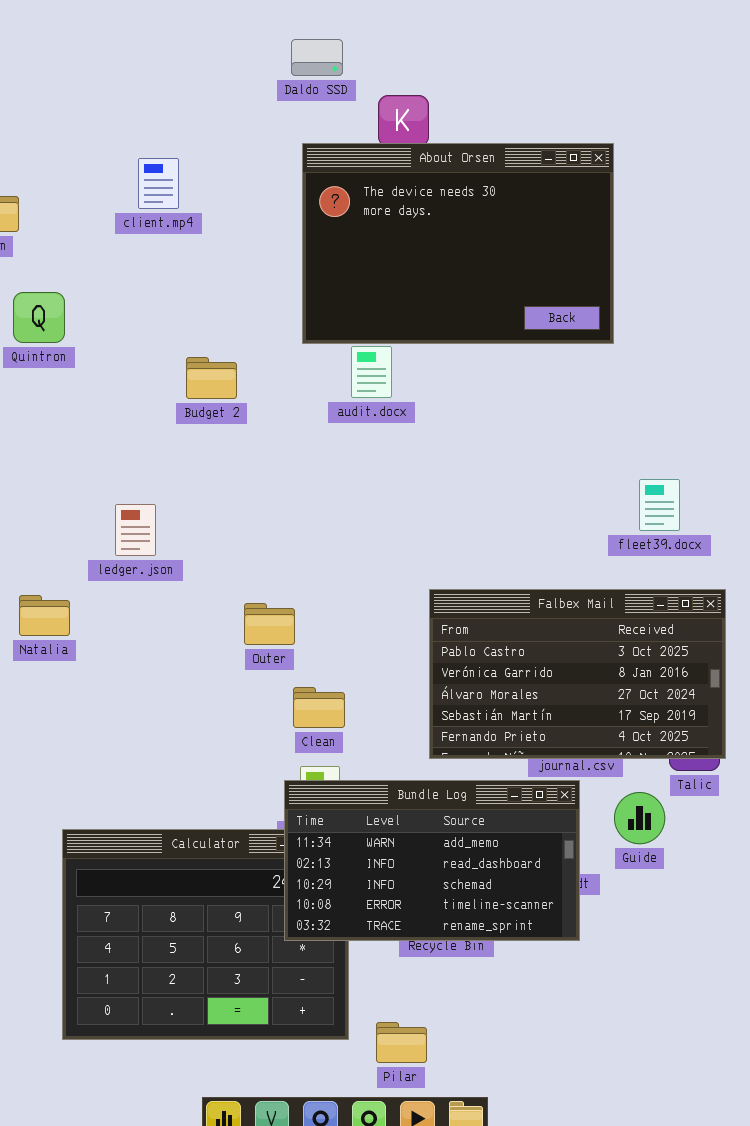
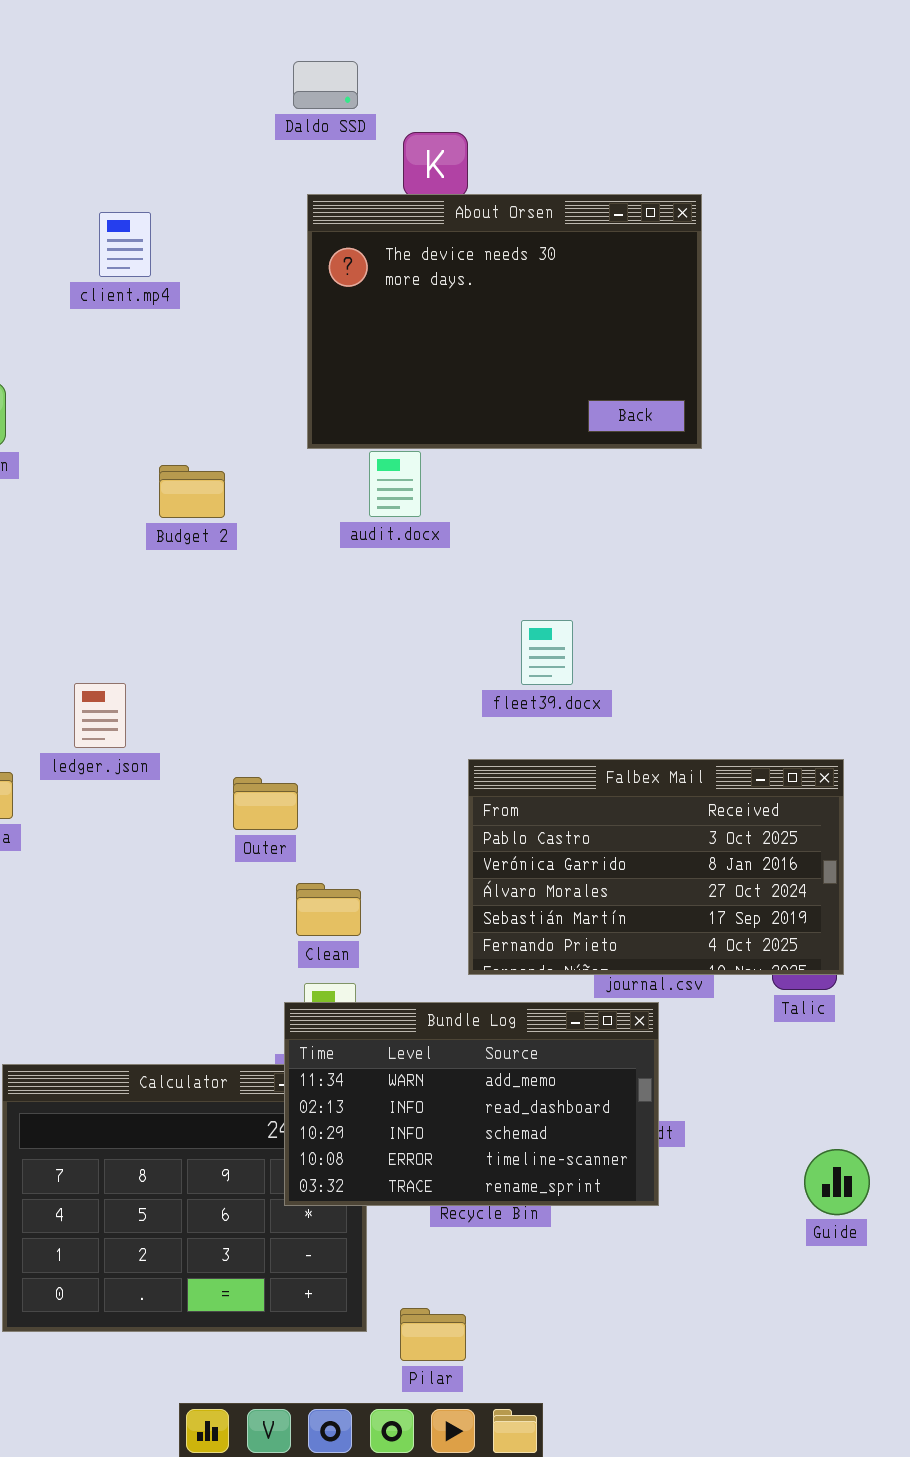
fleet39.docx: [639,479,680,531] -> [521,620,573,685], moved
ledger.json: [115,504,156,556] -> [74,683,126,748], moved
Guide: [614,792,665,844] -> [804,1149,870,1215], moved

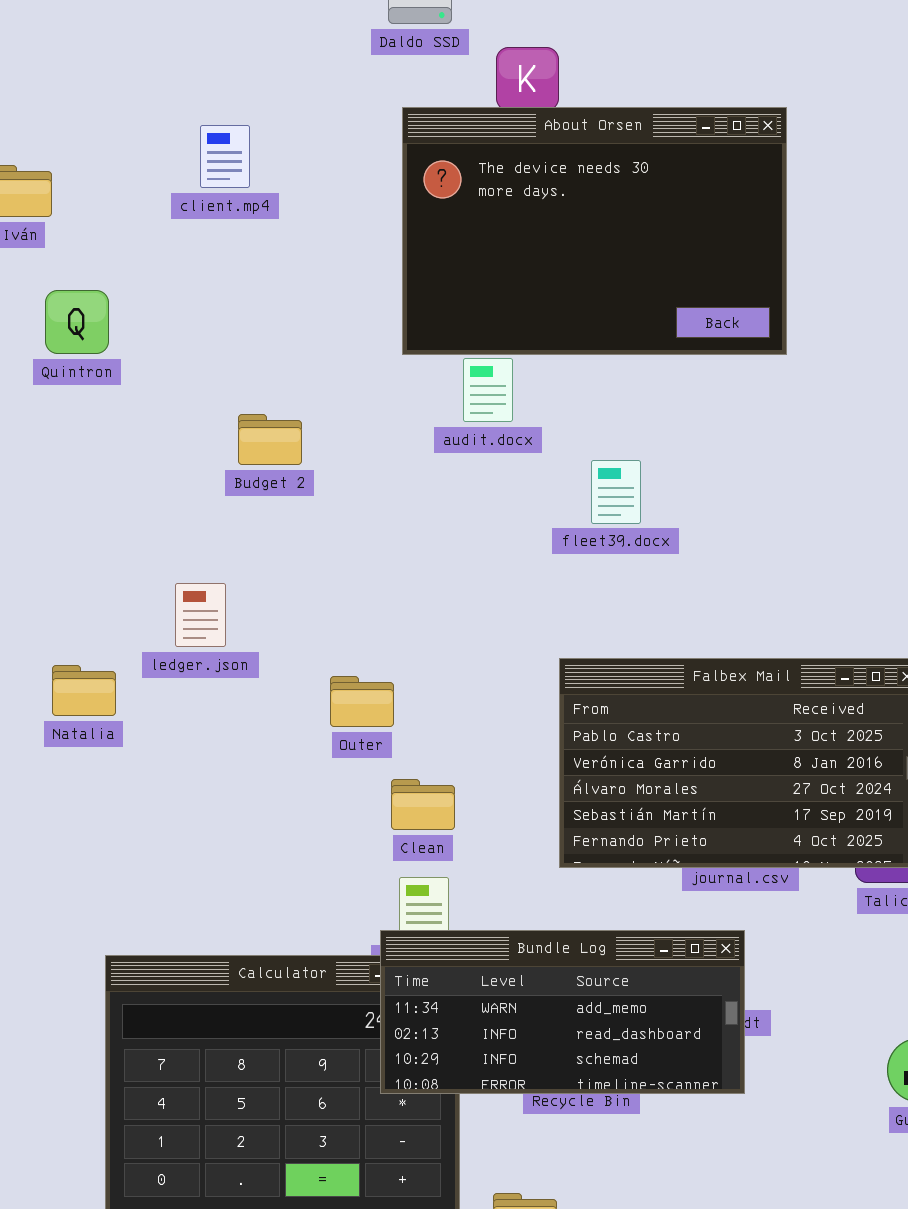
Budget 2: [159,465,225,518] -> [238,414,302,465], moved
fleet39.docx: [521,620,573,685] -> [591,460,641,524], moved
Bundle Log: [284,1002,659,1206] -> [380,930,745,1094], resized

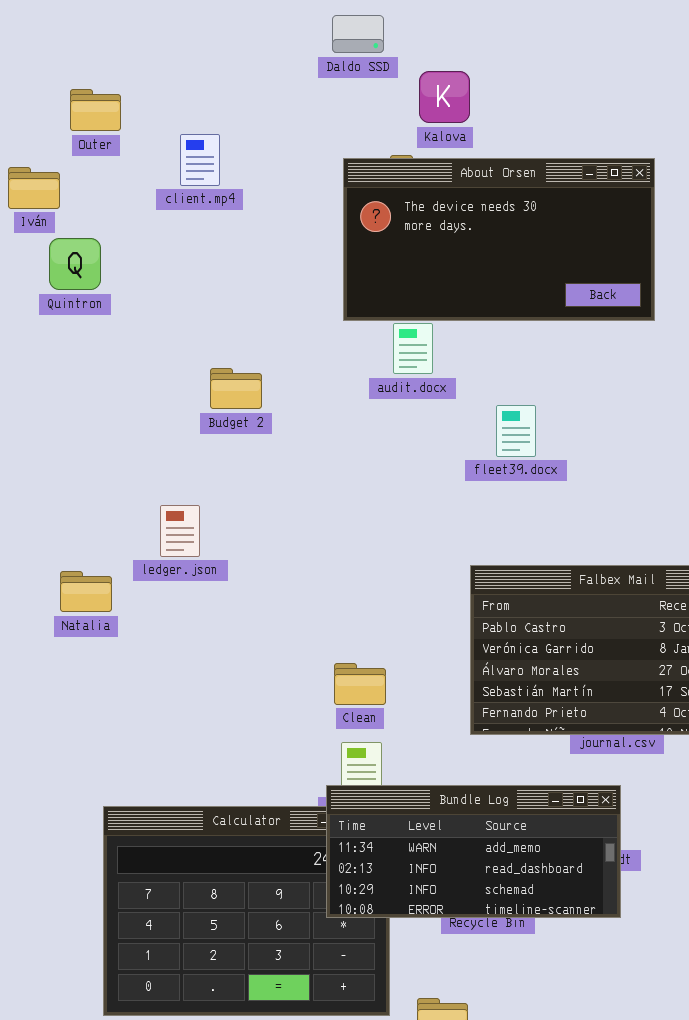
About Orsen: [402,107,787,355] -> [343,158,655,321], resized
Quintron: [45,290,109,354] -> [49,238,101,290], moved
Outer: [330,676,394,727] -> [70,89,121,131], moved

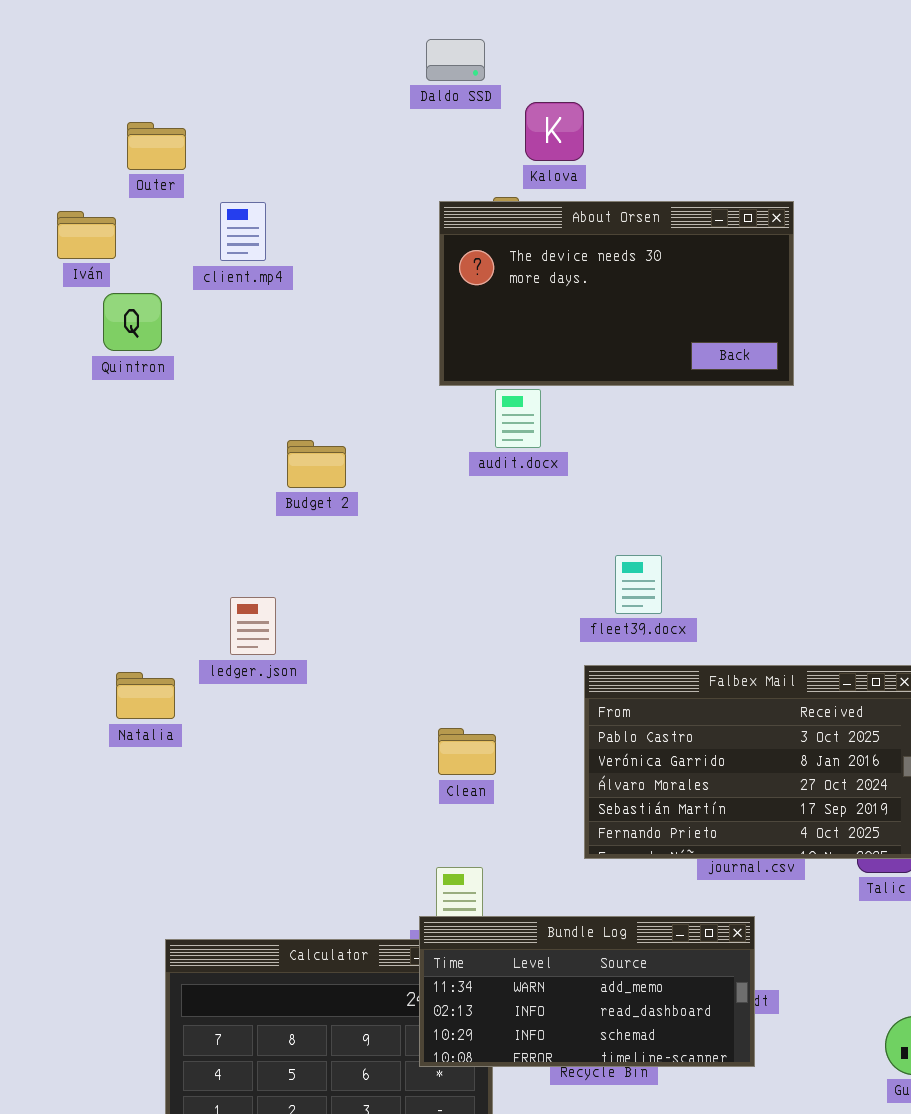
client.mp4: [180,134,220,186] -> [220,202,266,261], moved
fleet39.docx: [496,405,536,457] -> [615,555,662,614], moved
Clean: [334,663,386,705] -> [438,728,496,775], moved

